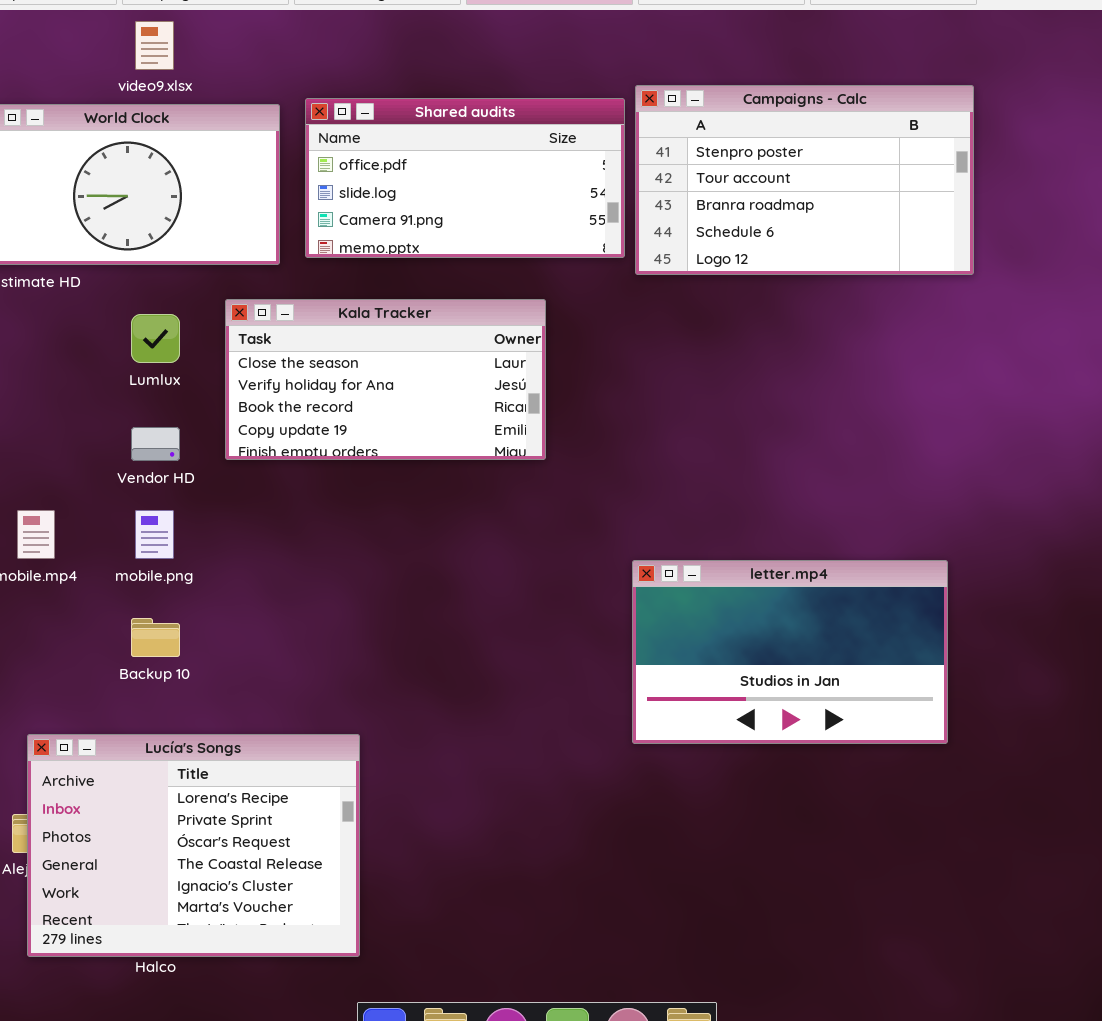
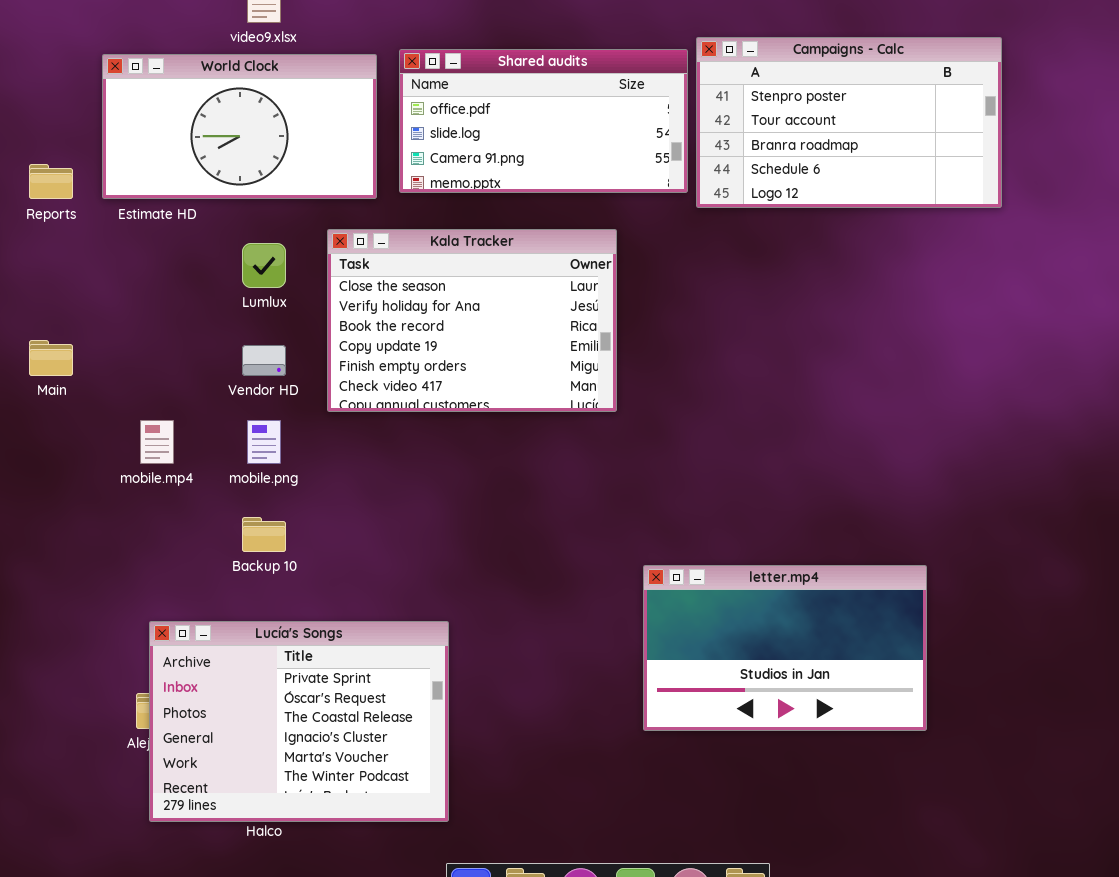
Kala Tracker: [225,299,546,460] -> [327,229,617,412], resized
letter.mp4: [632,560,948,744] -> [643,565,927,731], moved
Lucía's Songs: [27,734,360,957] -> [149,621,449,822], scrolled down 1 row

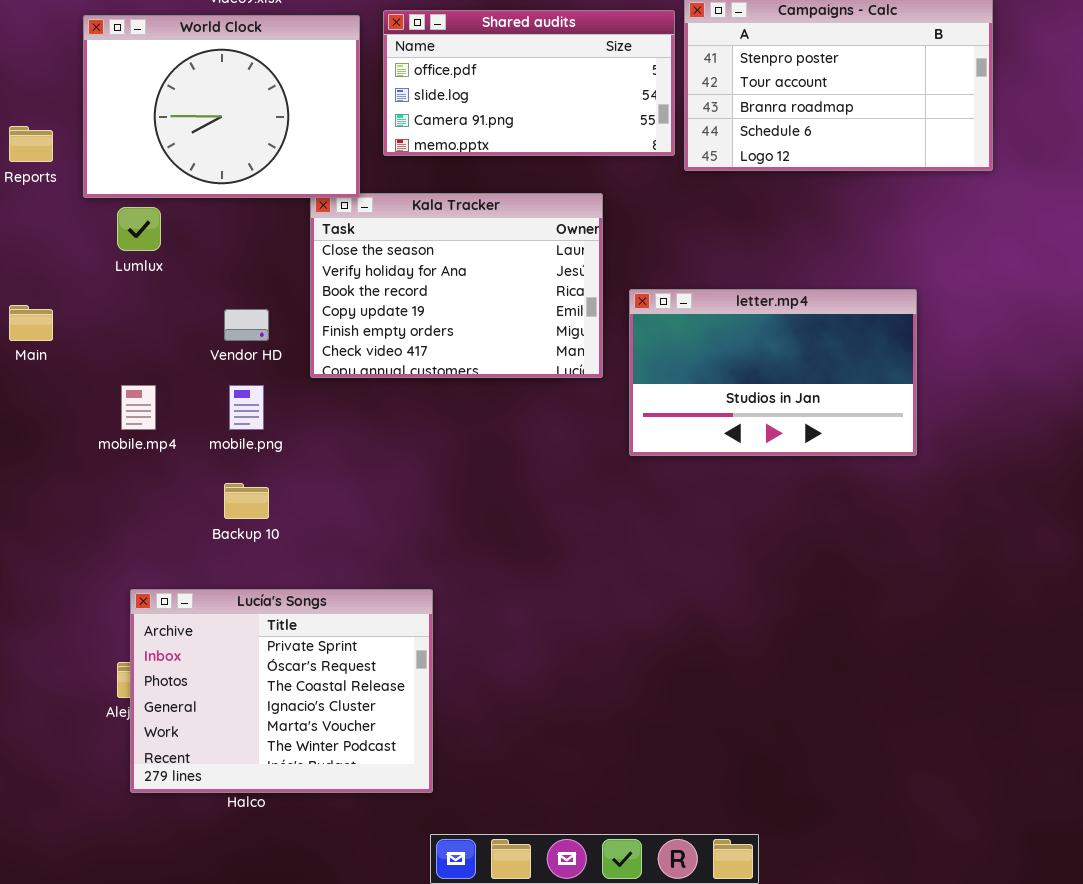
World Clock: [102,54,377,199] -> [83,15,360,198], resized
Lumlux: [242,243,286,288] -> [117,207,161,251], moved
letter.mp4: [643,565,927,731] -> [629,289,917,456], moved

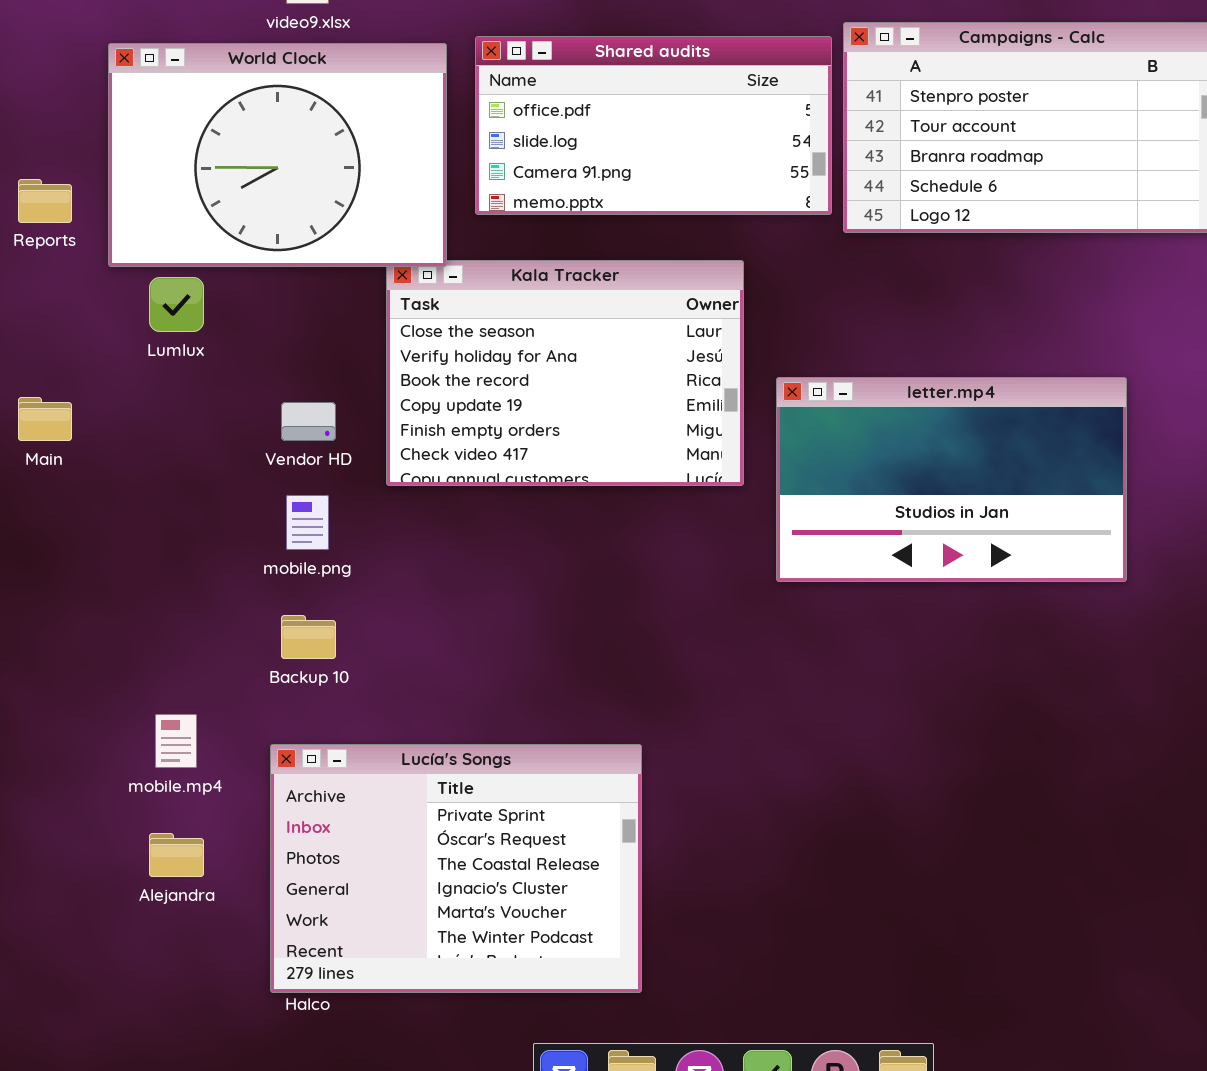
mobile.mp4: [121,385,156,430] -> [155,714,197,768], moved
Lucía's Songs: [130,589,433,793] -> [270,744,642,993], moved

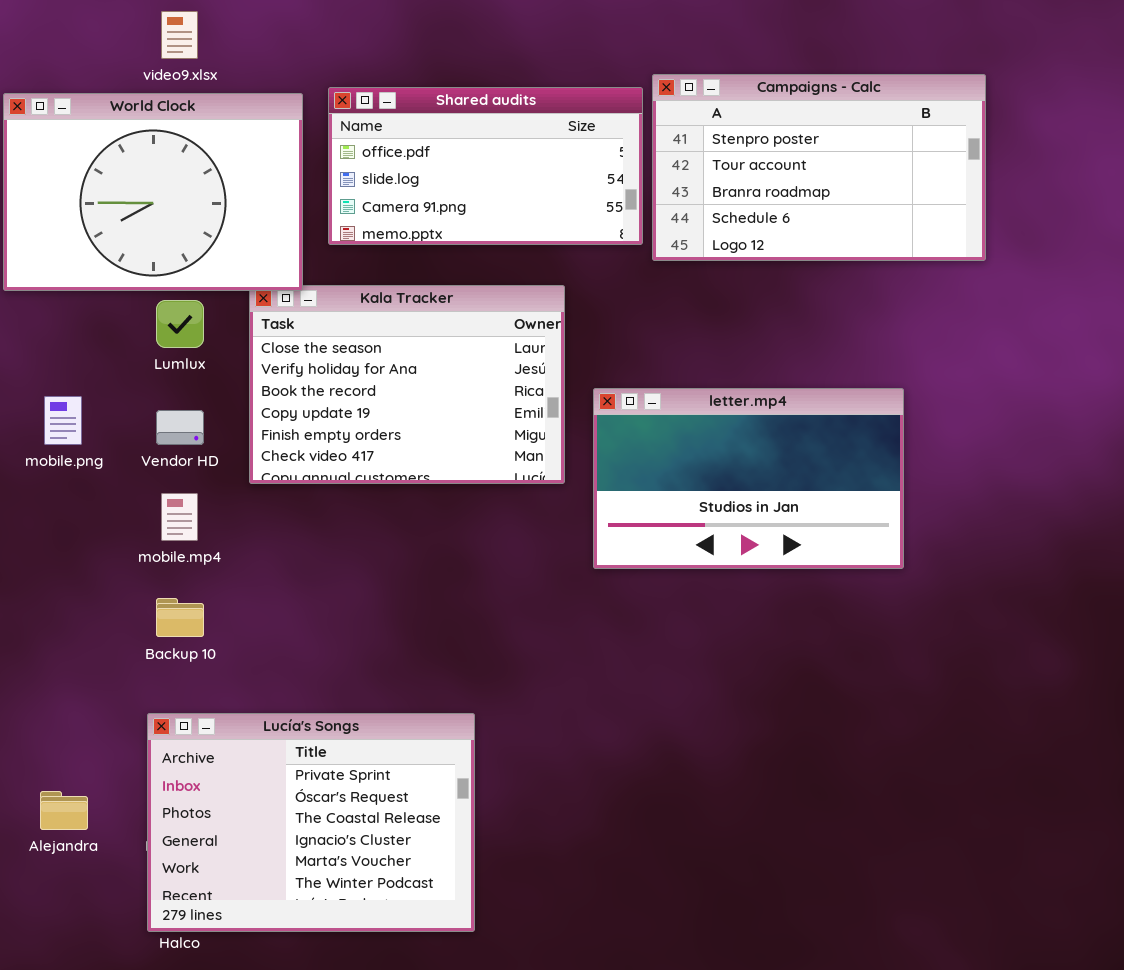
Lumlux: [149,277,204,332] -> [156,300,204,348], moved
mobile.png: [286,495,329,550] -> [44,396,82,445], moved
mobile.mp4: [155,714,197,768] -> [161,493,198,541], moved

